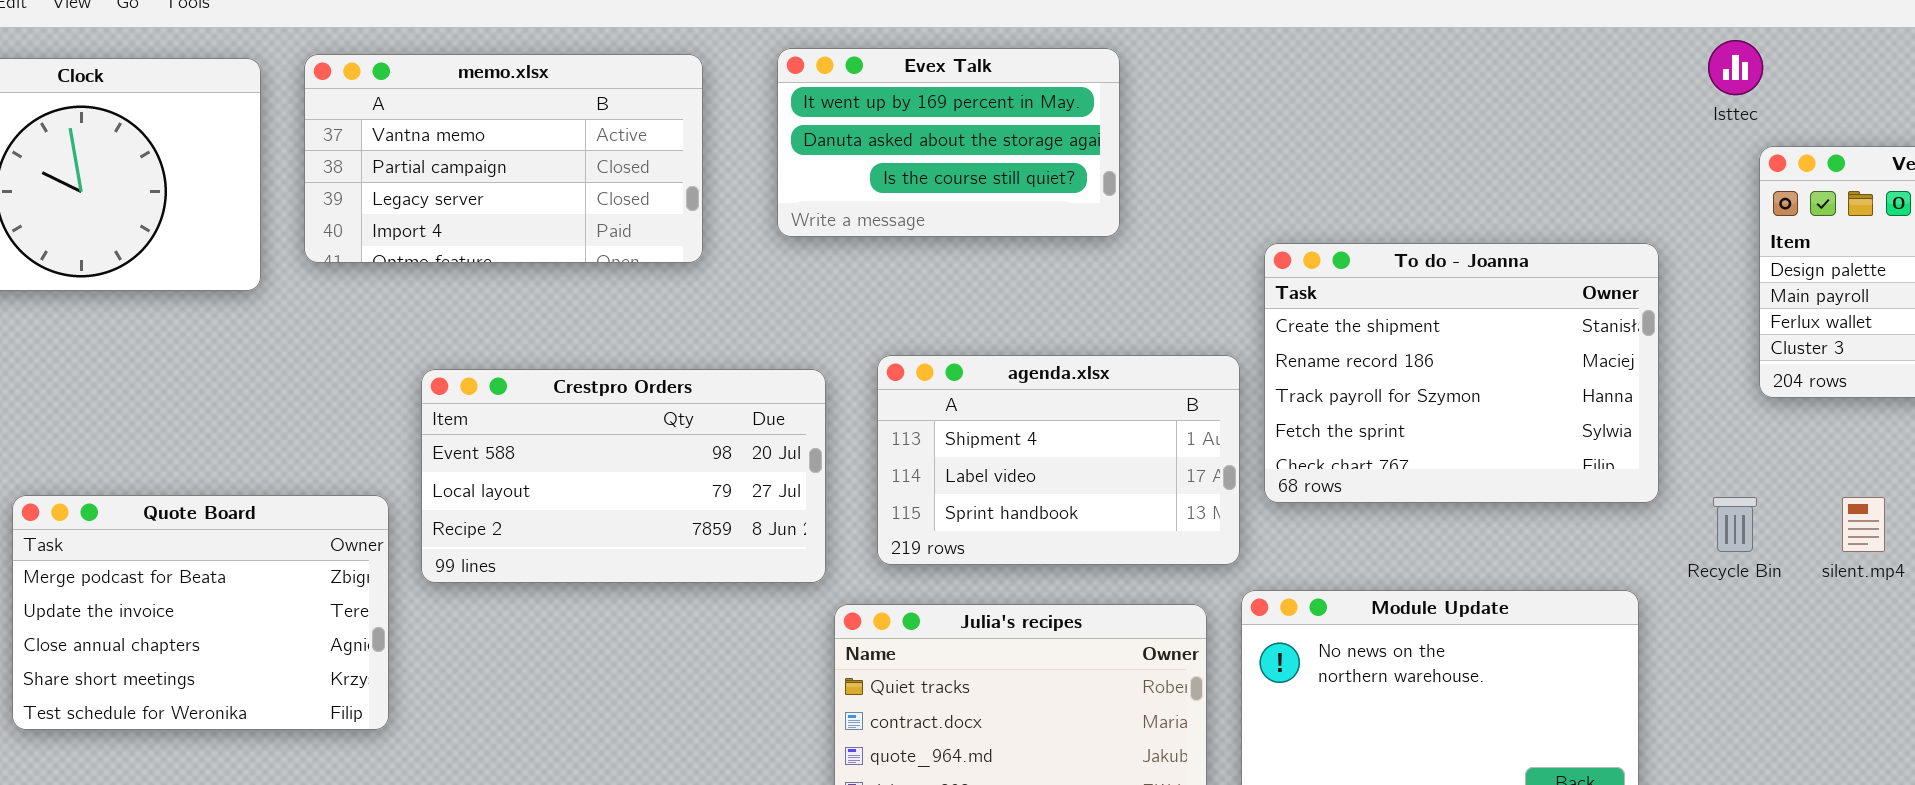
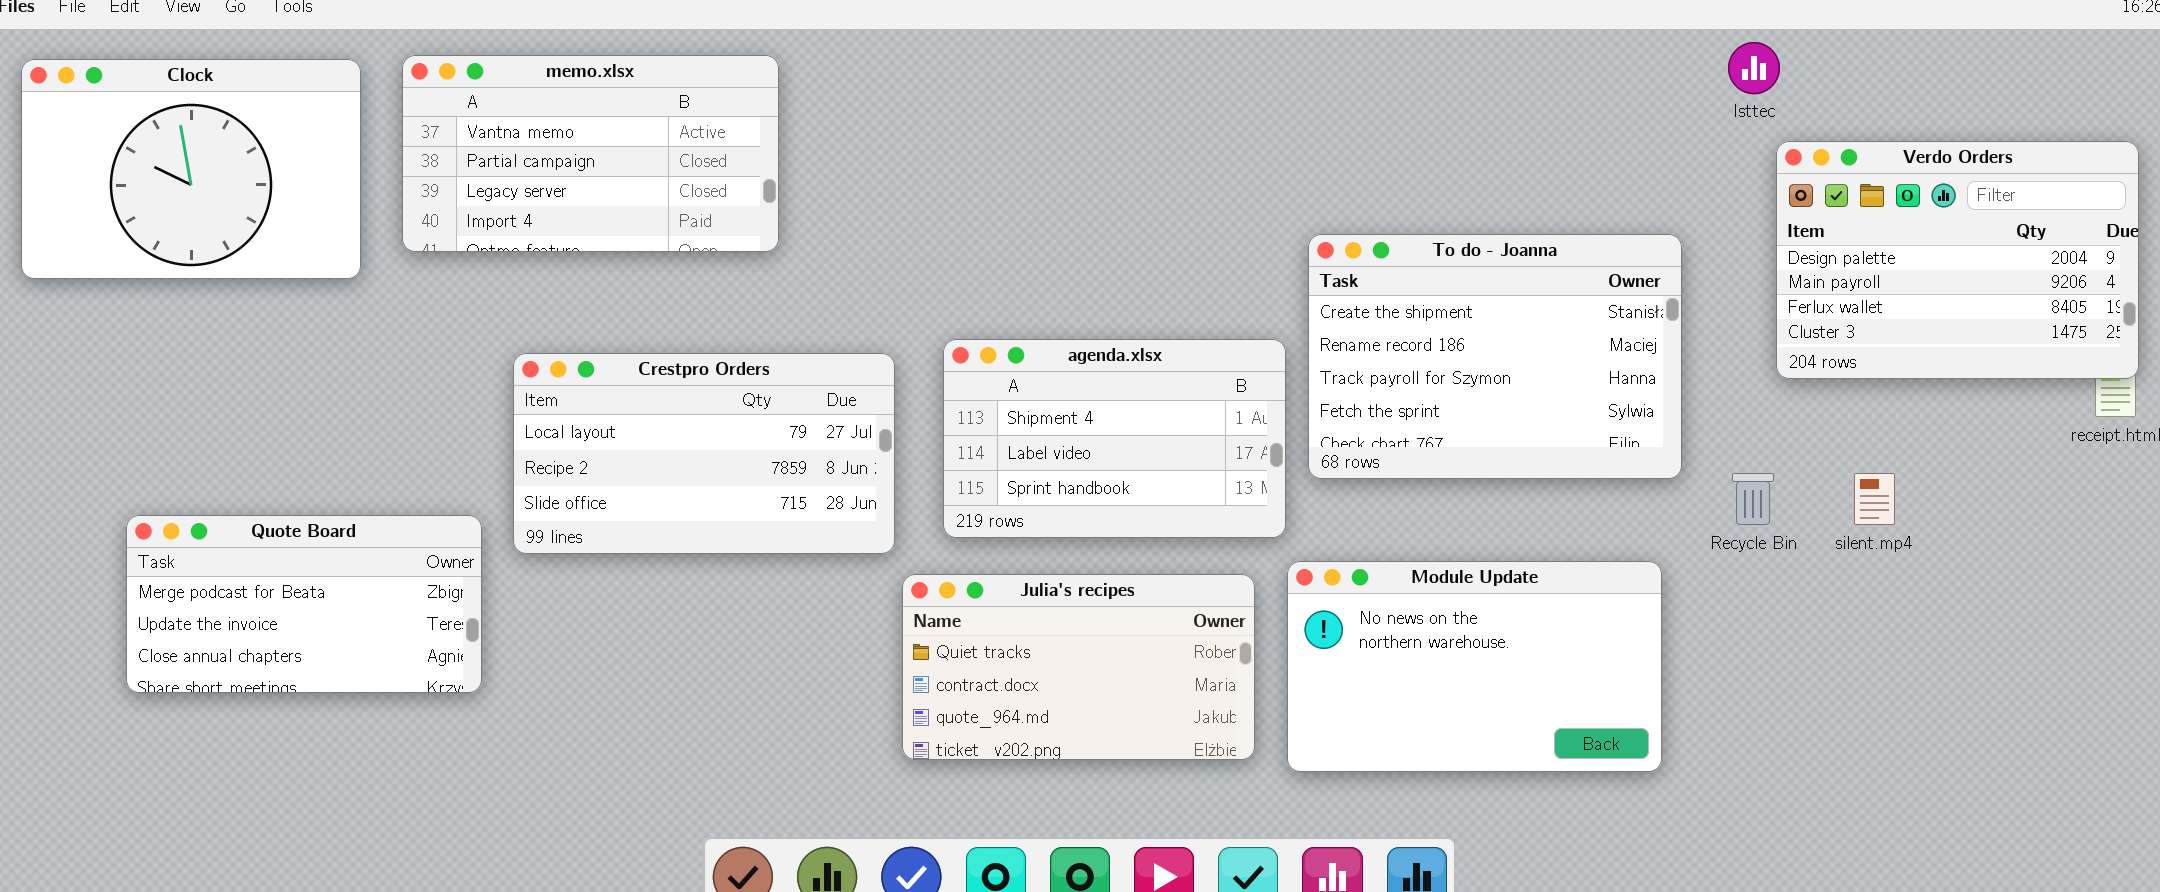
Evex Talk: [777,48,1120,237] -> none, closed
Crestpro Orders: [421,369,826,583] -> [513,353,895,554], scrolled down 1 row
Quote Board: [12,495,389,730] -> [126,515,482,693], resized

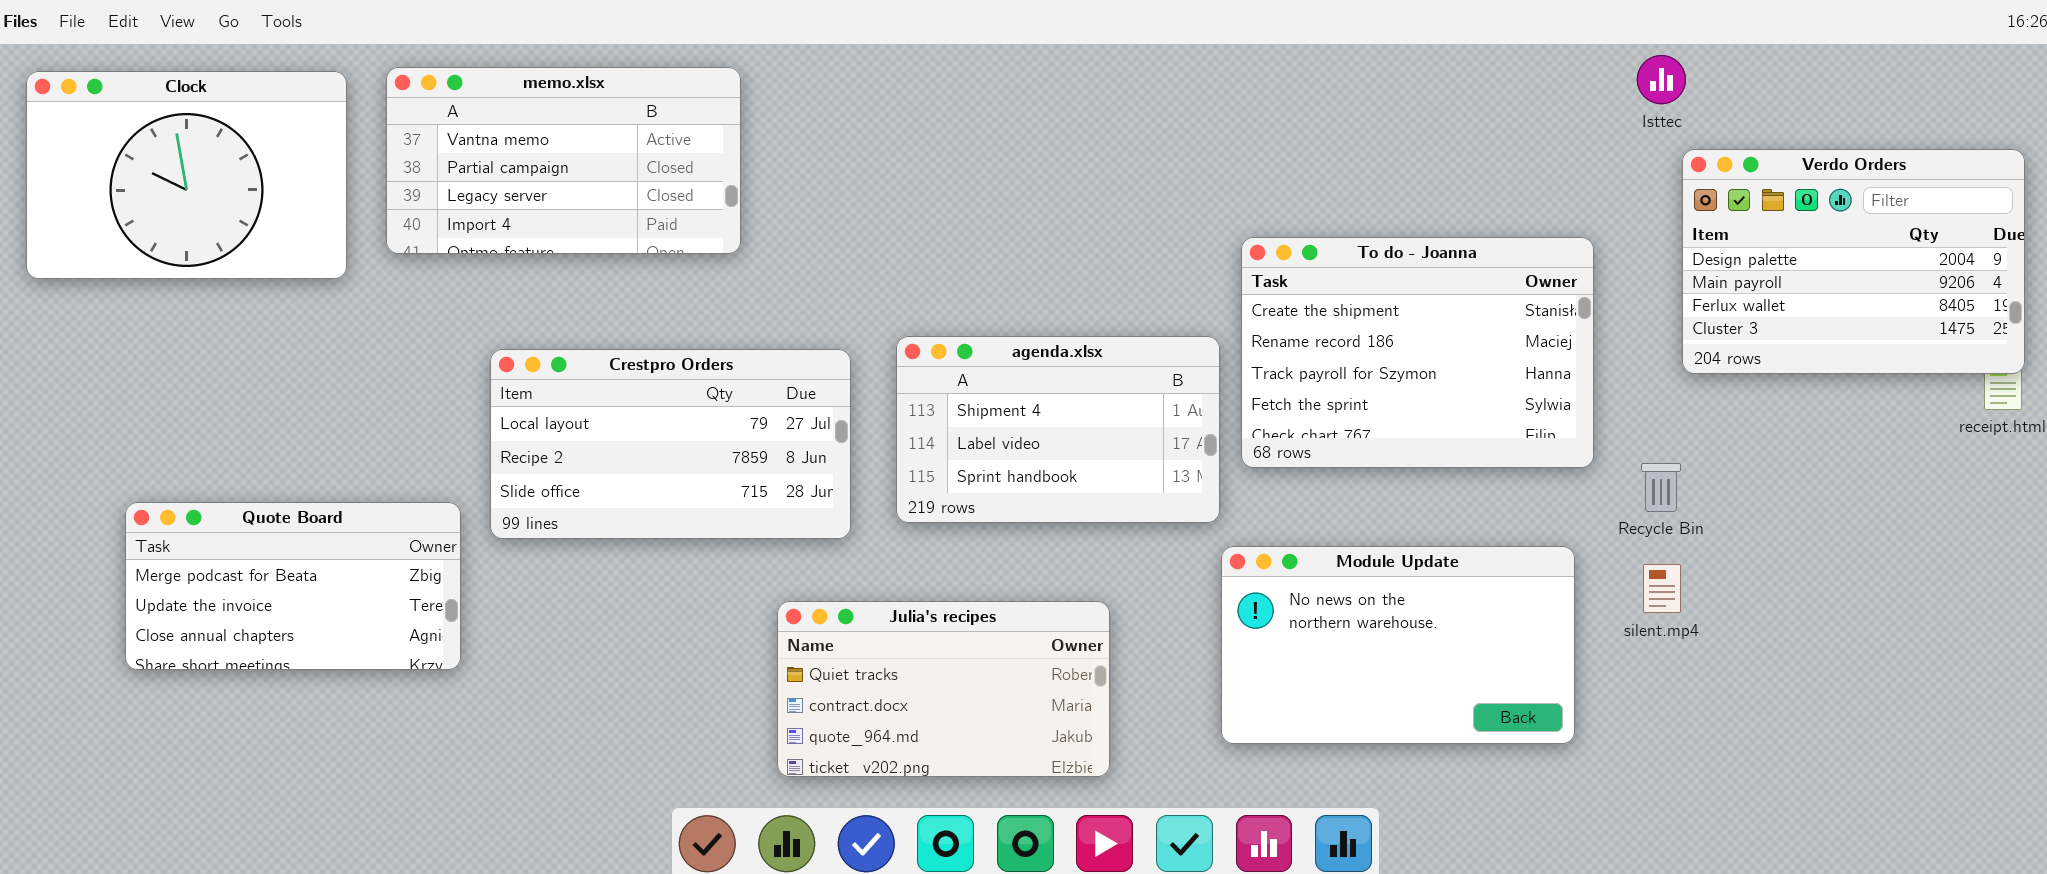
silent.mp4: [1854,473,1895,525] -> [1643,564,1681,613], moved
Julia's recipes: [902,574,1255,760] -> [777,601,1110,777], moved

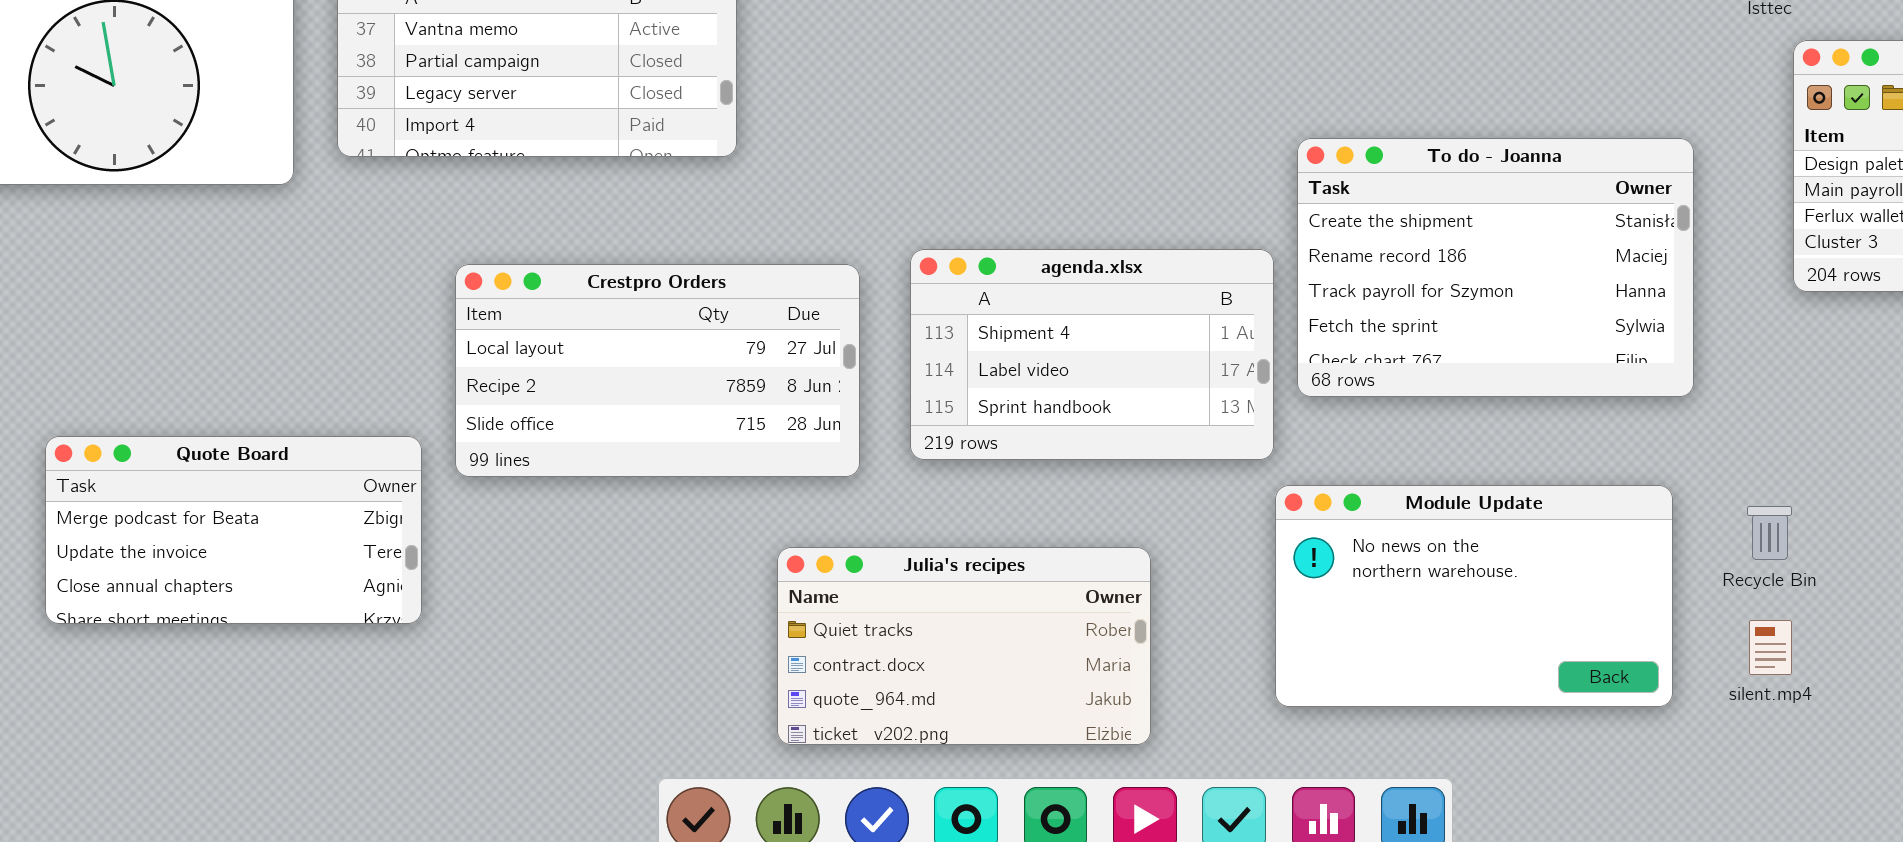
Recycle Bin: [1641,463,1681,512] -> [1747,506,1792,560], moved
silent.mp4: [1643,564,1681,613] -> [1749,620,1792,675], moved

